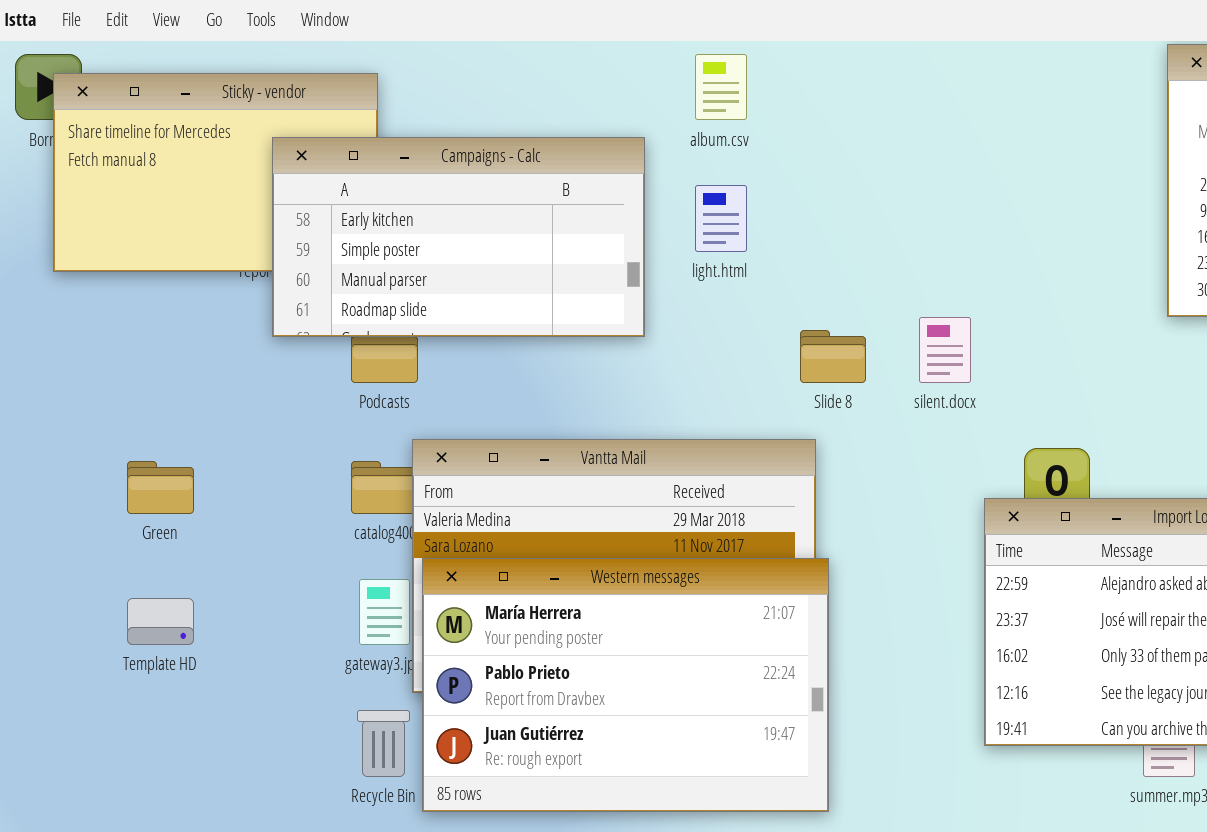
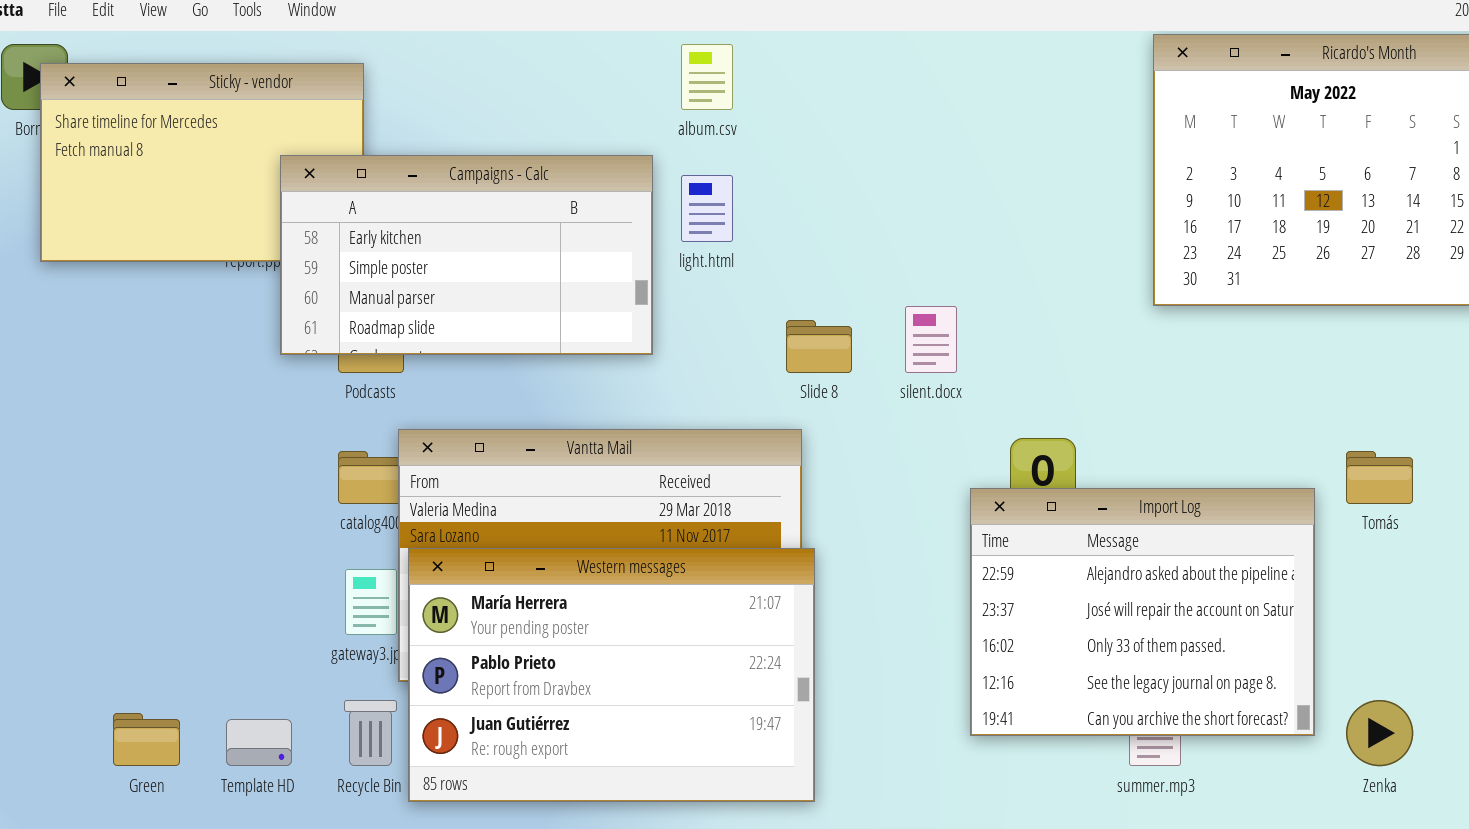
Campaigns - Calc: [272,137,645,337] -> [280,155,653,355], moved
Green: [127,461,194,514] -> [113,713,180,766], moved
Template HD: [127,598,194,645] -> [226,719,292,766], moved

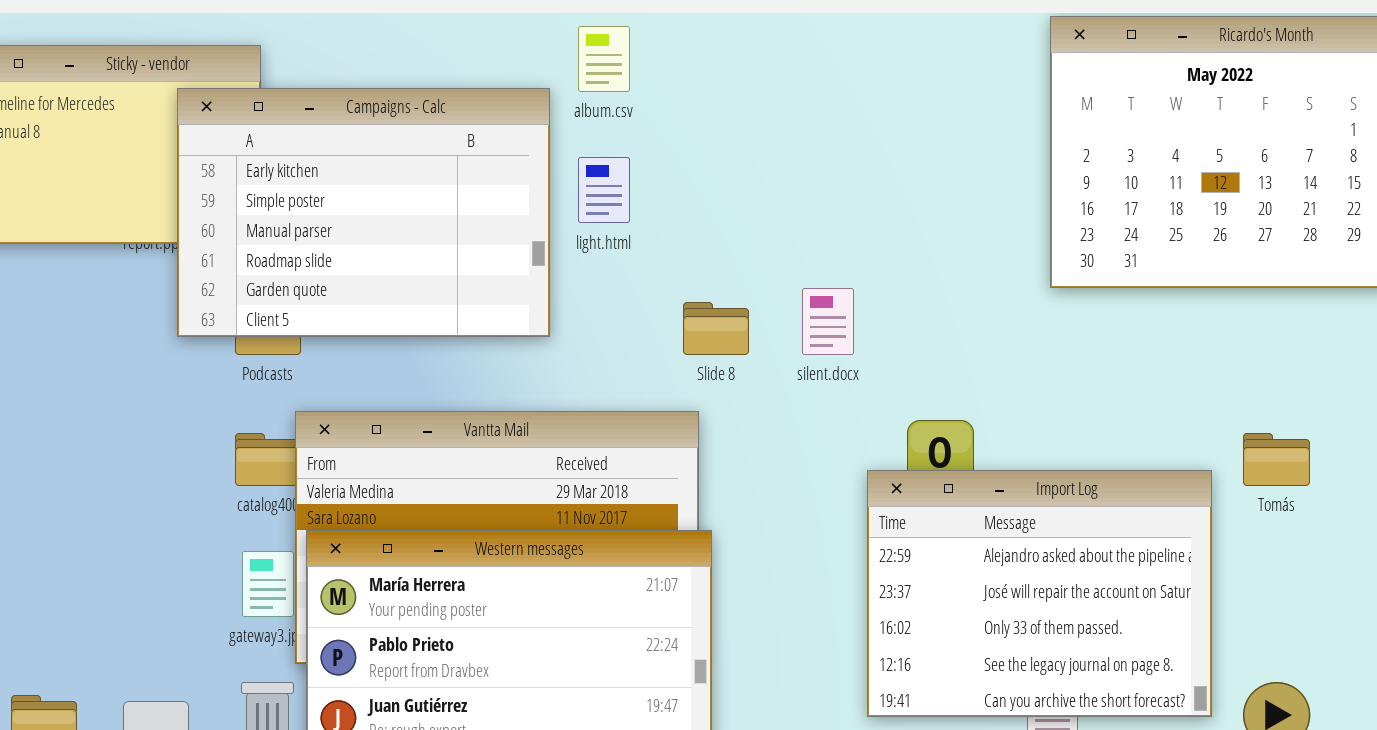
Campaigns - Calc: [280,155,653,355] -> [177,88,550,337], resized

